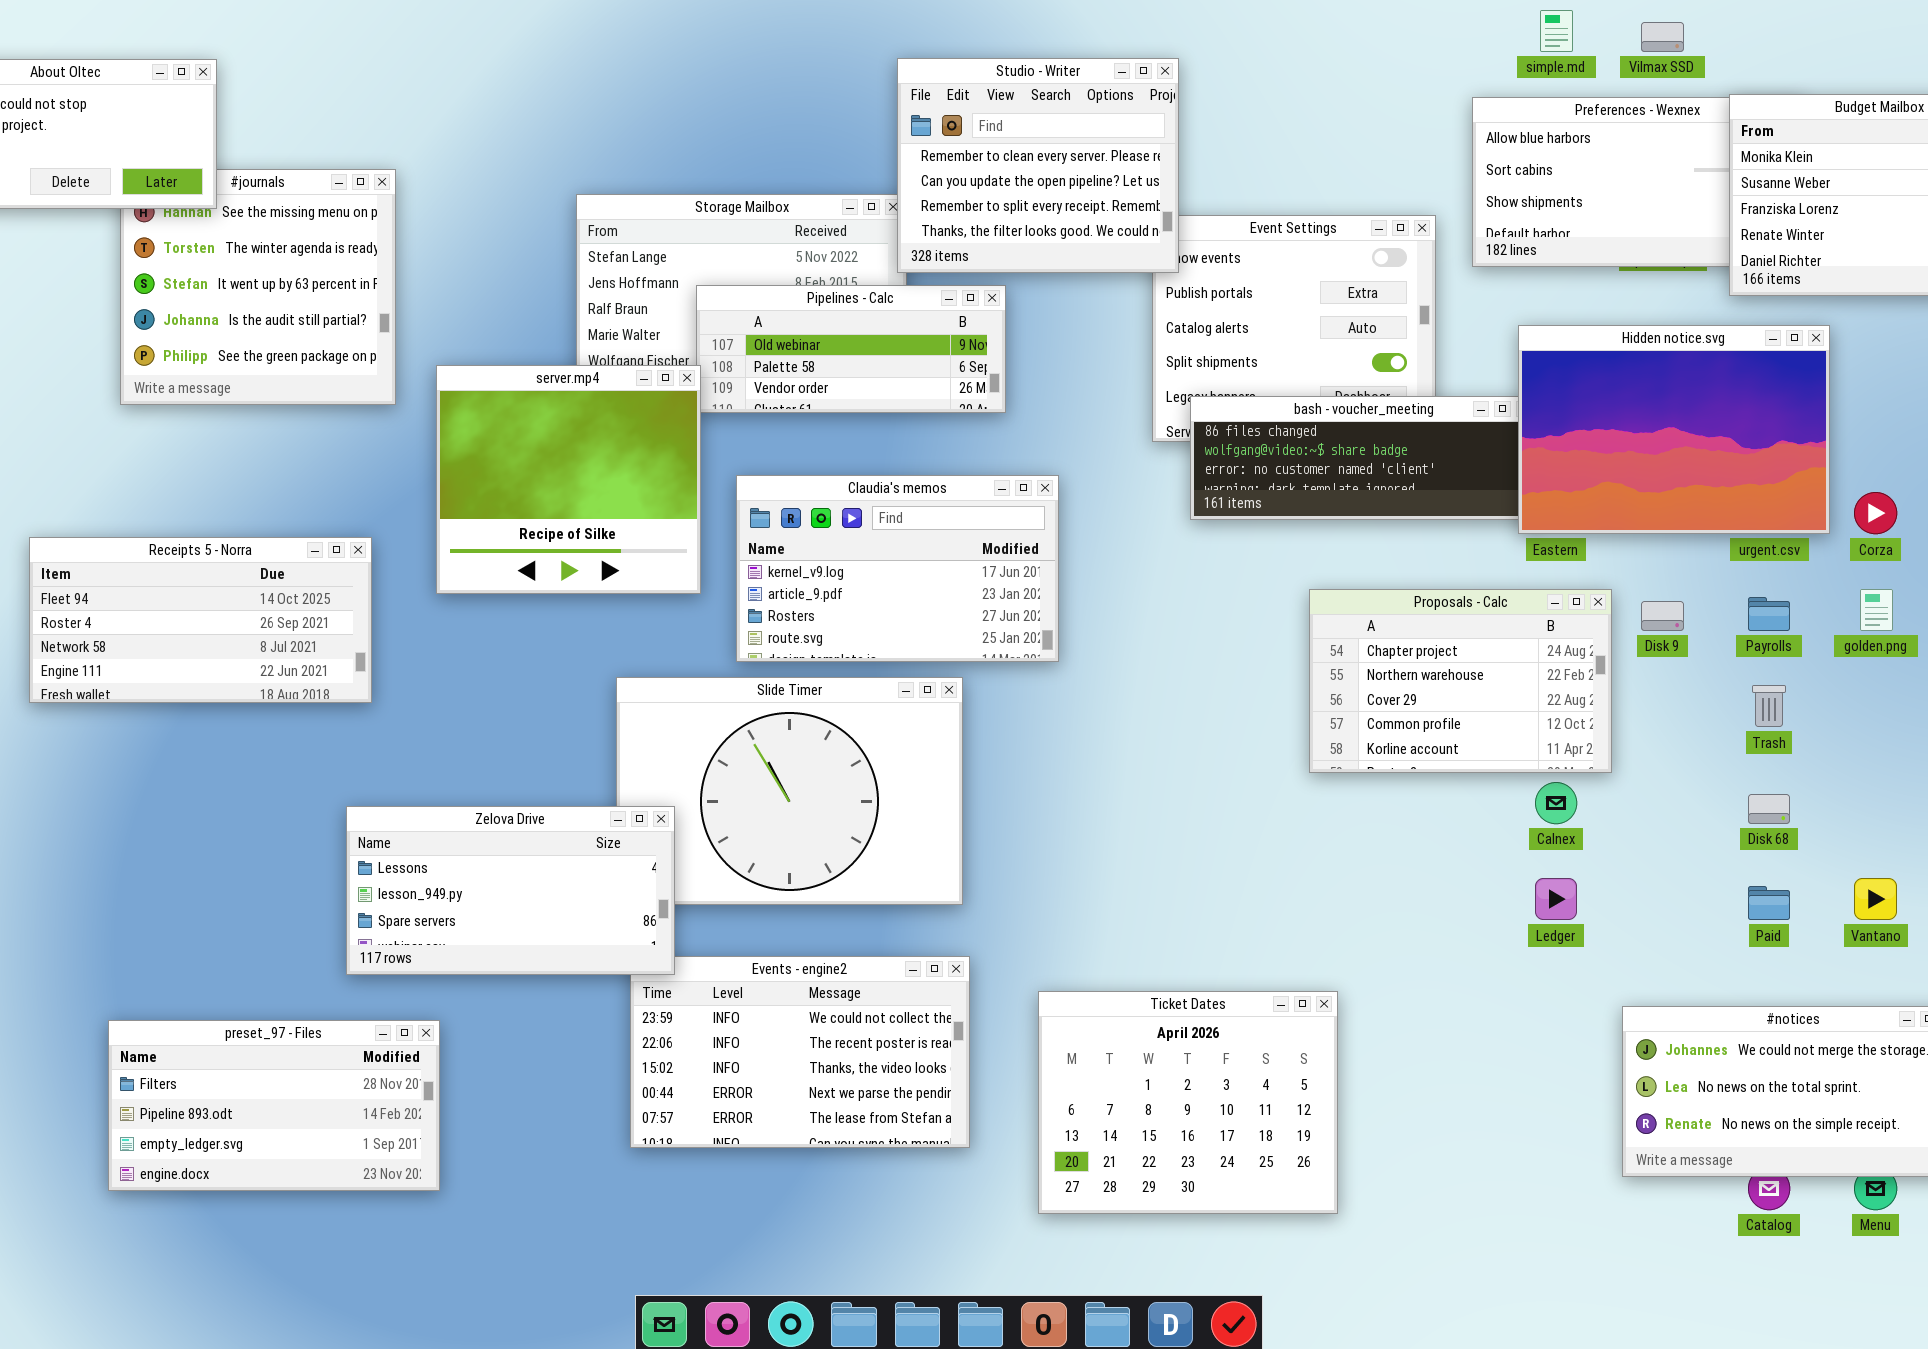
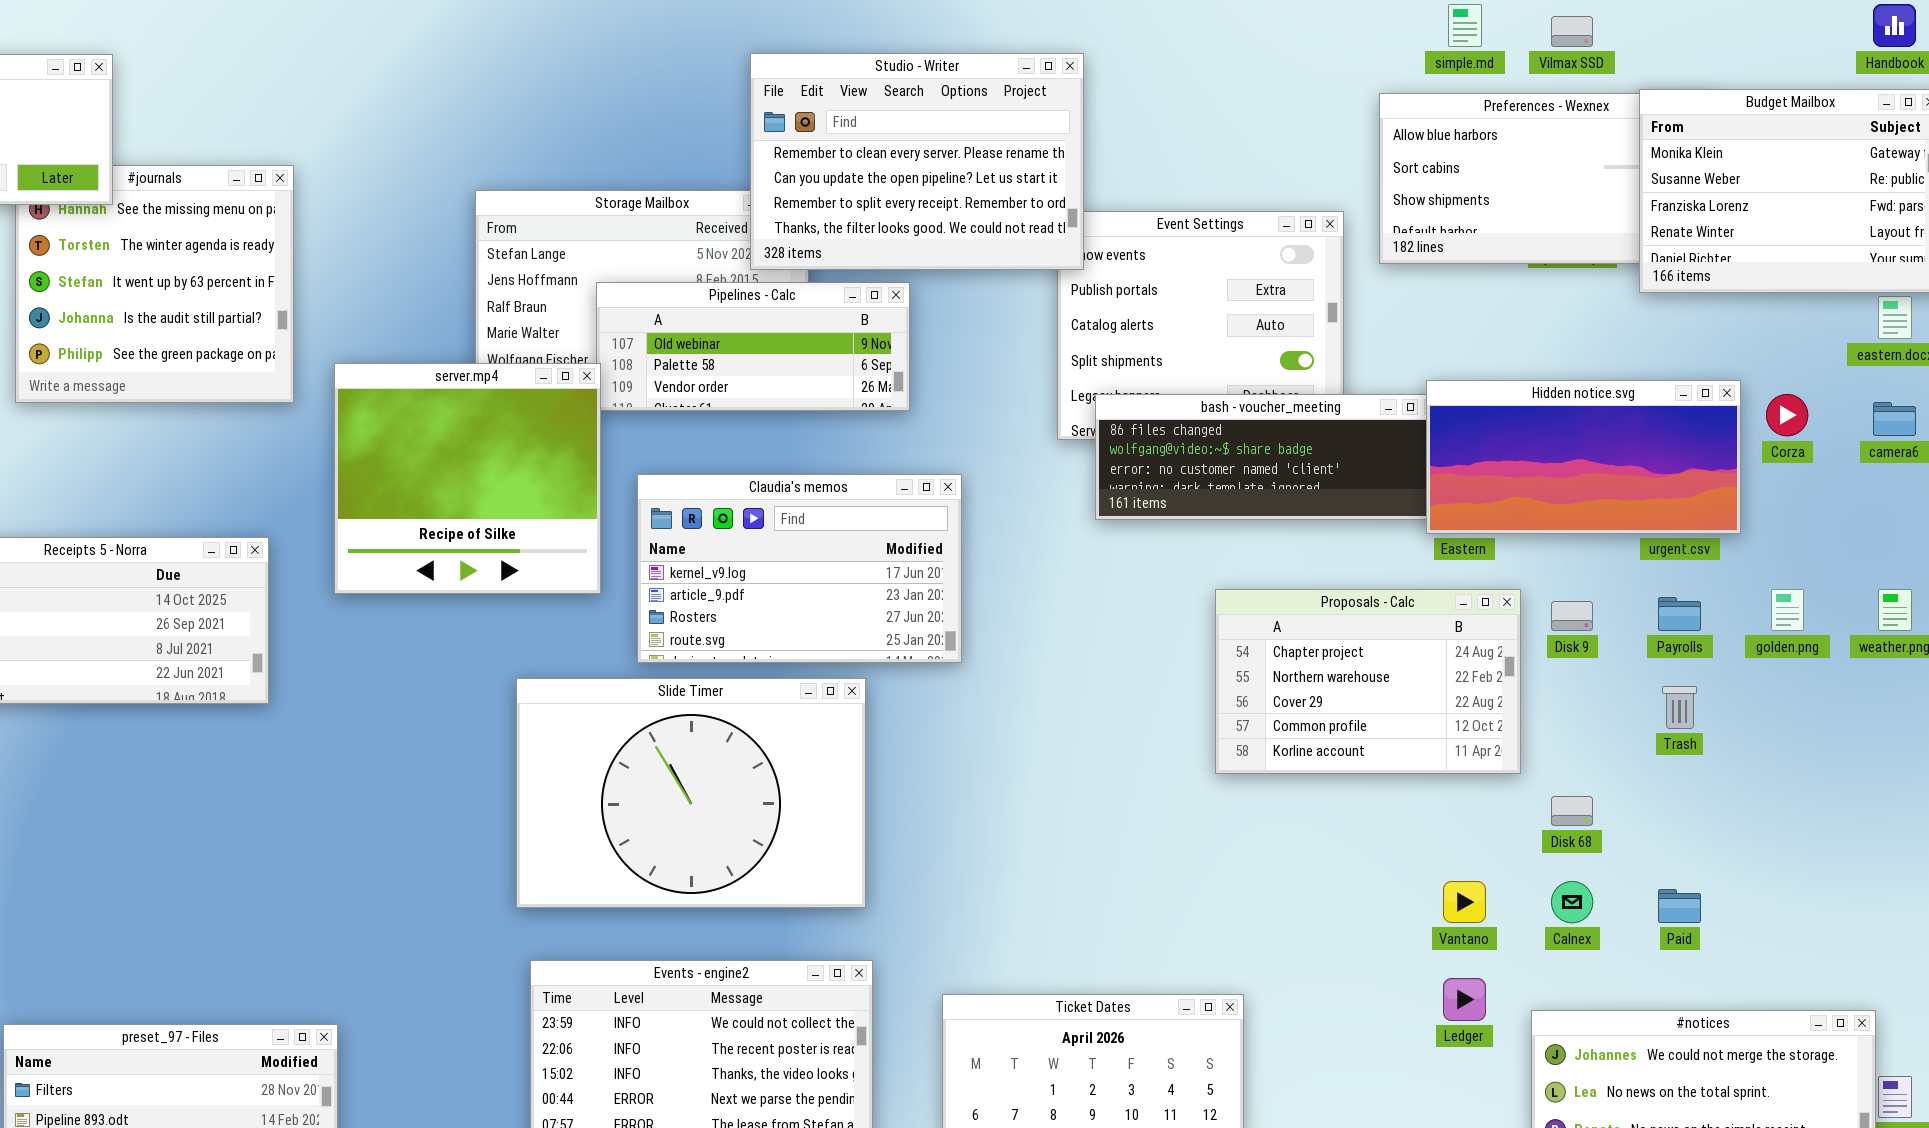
Studio - Writer: [897,58,1179,273] -> [750,53,1084,270], resized
Hidden notice.svg: [1518,325,1830,534] -> [1426,380,1741,534], resized
Corza: [1854,492,1897,534] -> [1766,394,1808,436], moved
Calnex: [1535,782,1577,824] -> [1551,881,1593,923], moved
Disk 68: [1748,794,1790,824] -> [1551,796,1593,826], moved
Zelova Drive: [346,806,675,975] -> none, closed
Ledger: [1535,878,1577,920] -> [1443,978,1486,1021], moved
Vantano: [1854,878,1897,920] -> [1443,881,1486,923], moved

